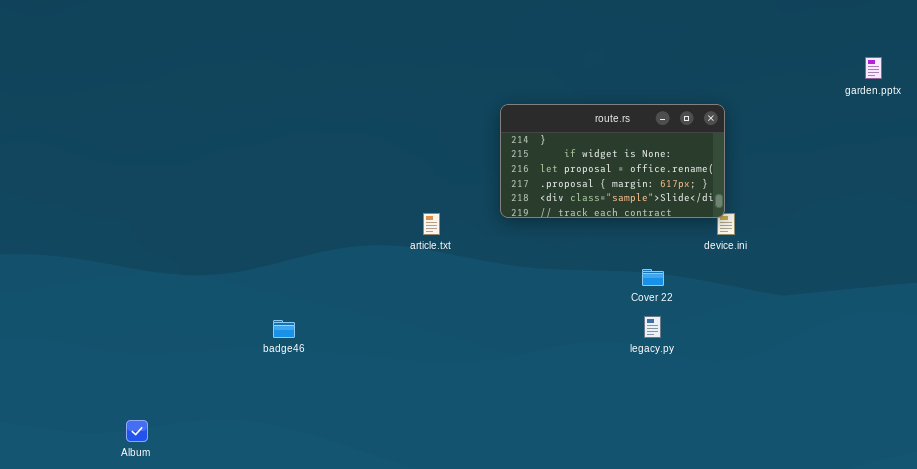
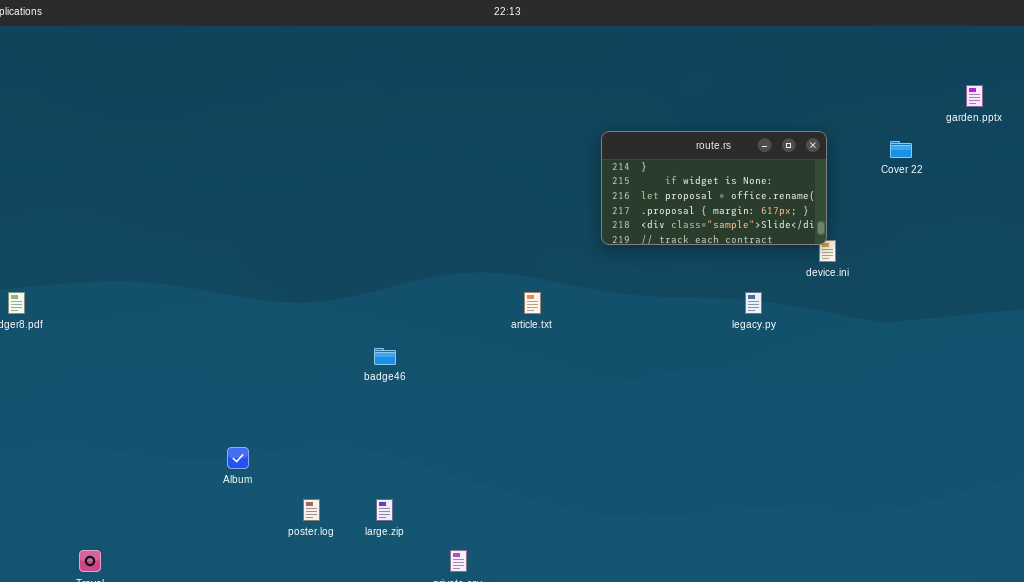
article.txt: [423,213,440,235] -> [524,292,541,314], moved
Cover 22: [642,269,664,286] -> [890,141,912,158], moved
legacy.py: [644,316,661,338] -> [745,292,762,314], moved

